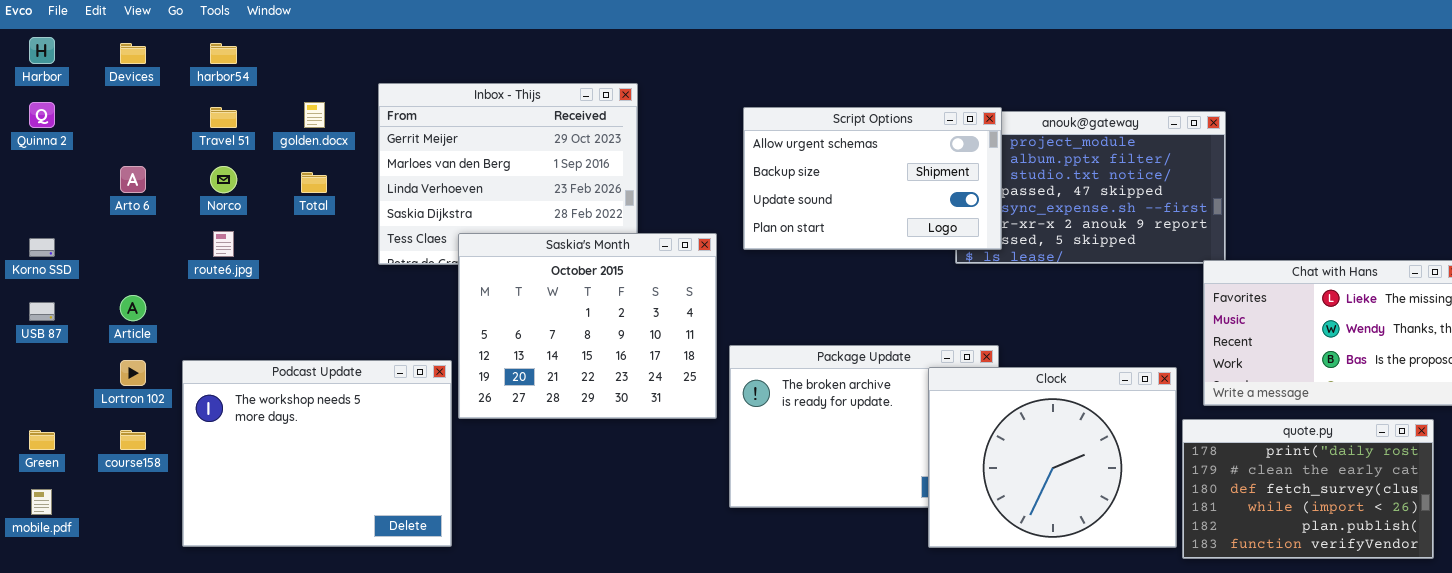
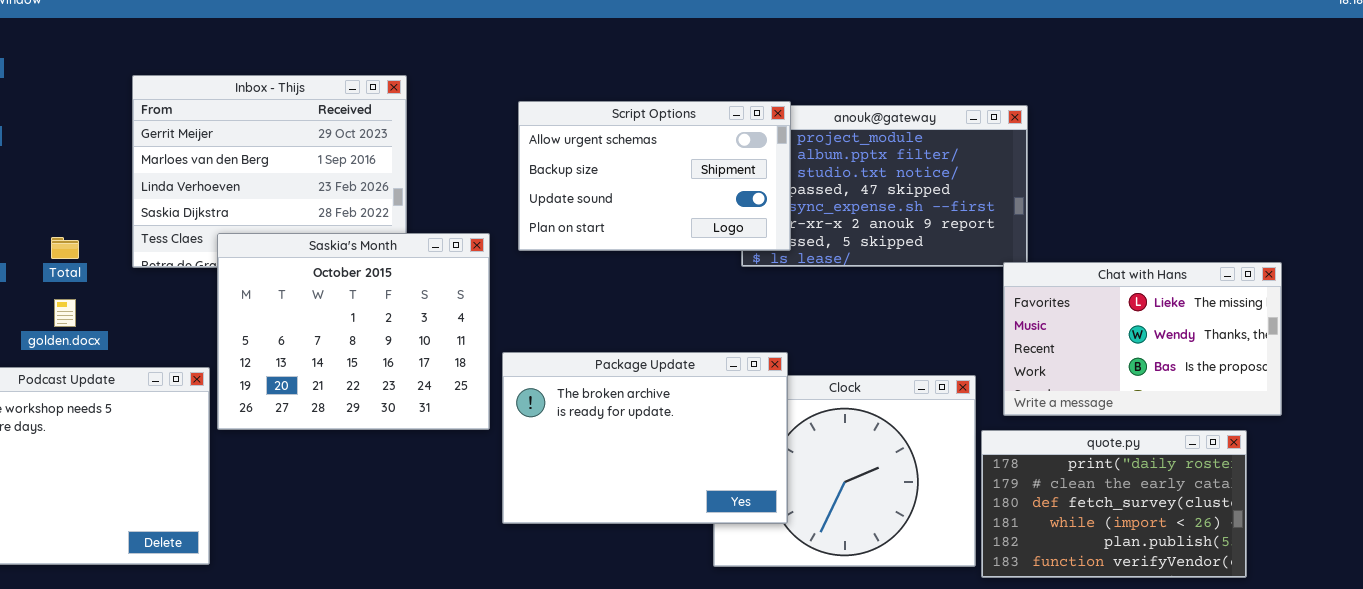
golden.docx: [304,102,325,128] -> [54,299,76,327], moved
Total: [301,172,327,193] -> [51,237,79,259], moved
Package Update: [729,345,999,508] -> [502,352,788,524], raised

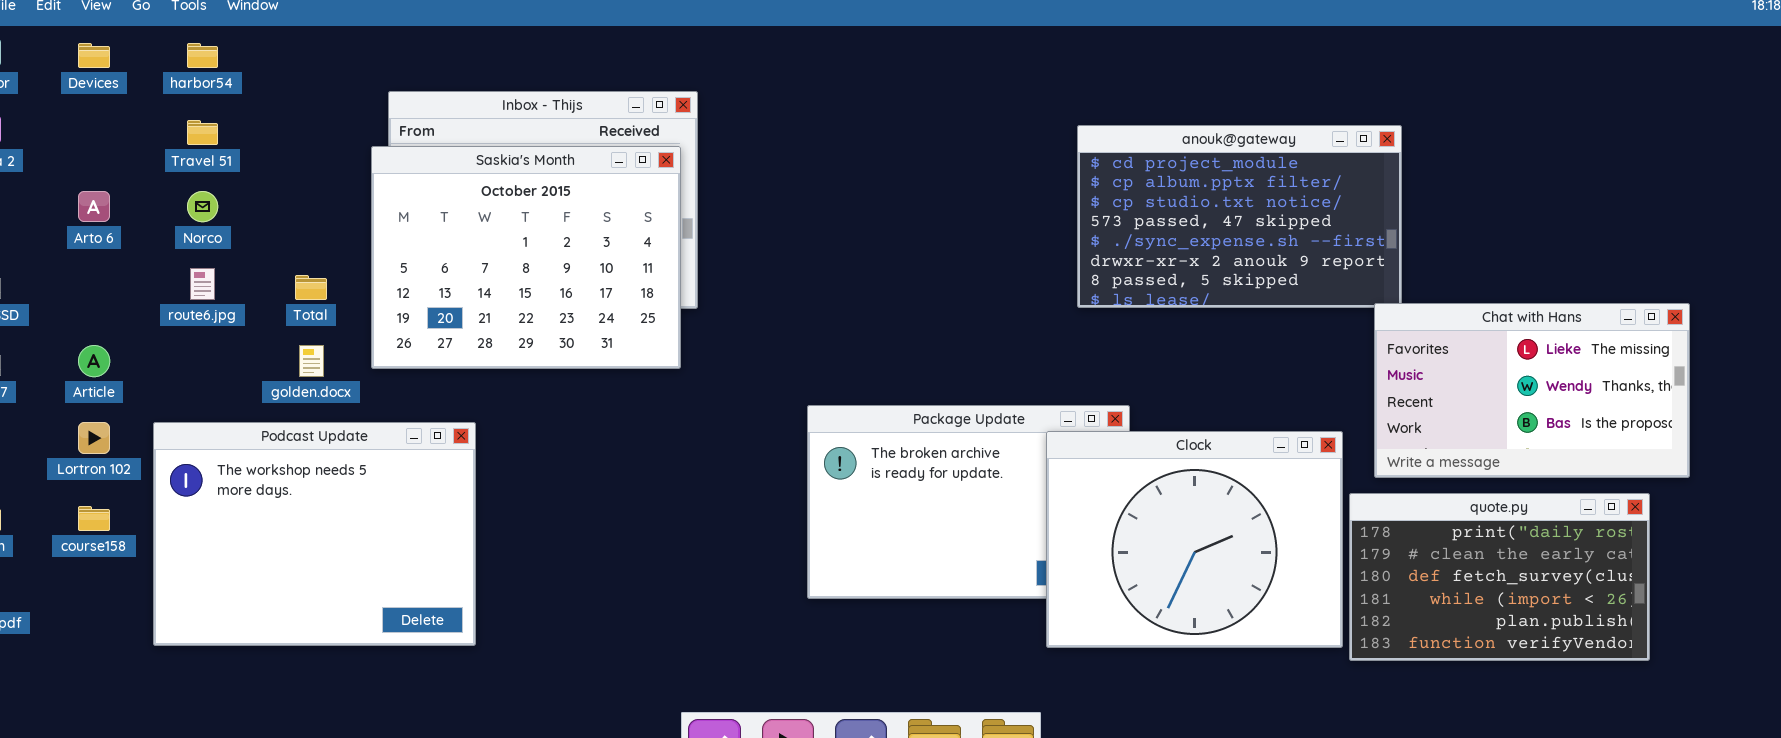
Script Options: [518,101,791,251] -> none, closed
Saskia's Month: [217,233,490,430] -> [371,146,681,369], moved
Clock: [713,375,976,567] -> [1046,431,1343,648], raised

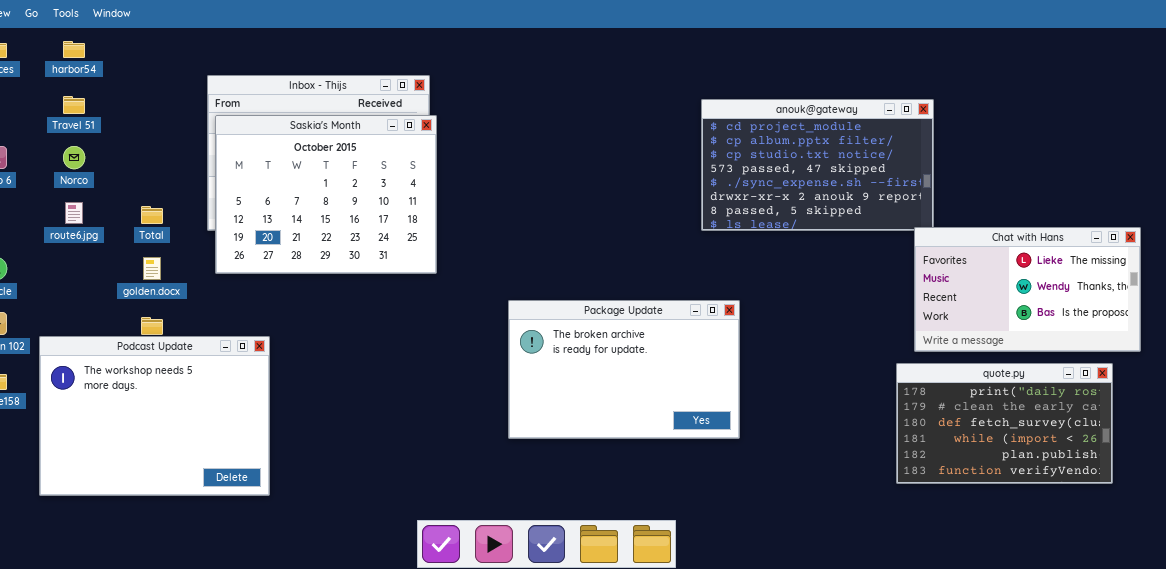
Saskia's Month: [371,146,681,369] -> [215,115,437,274], moved
Podcast Update: [153,422,476,646] -> [39,336,270,496], moved
Clock: [1046,431,1343,648] -> none, closed

